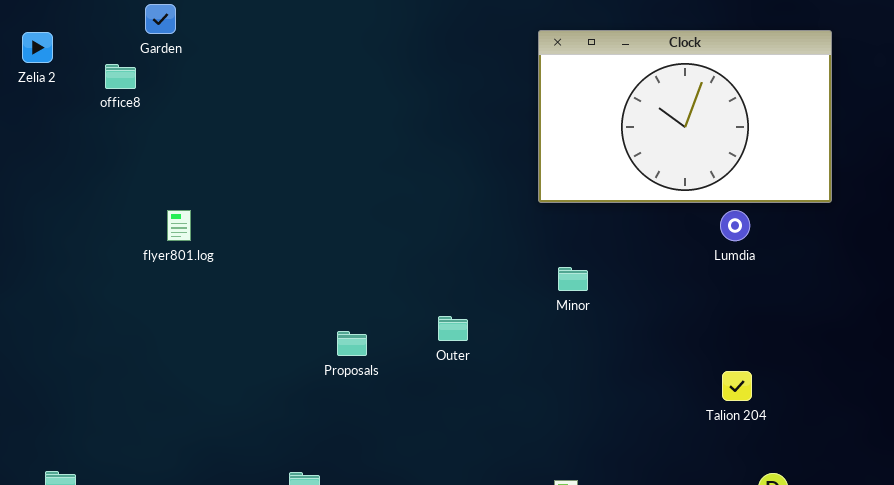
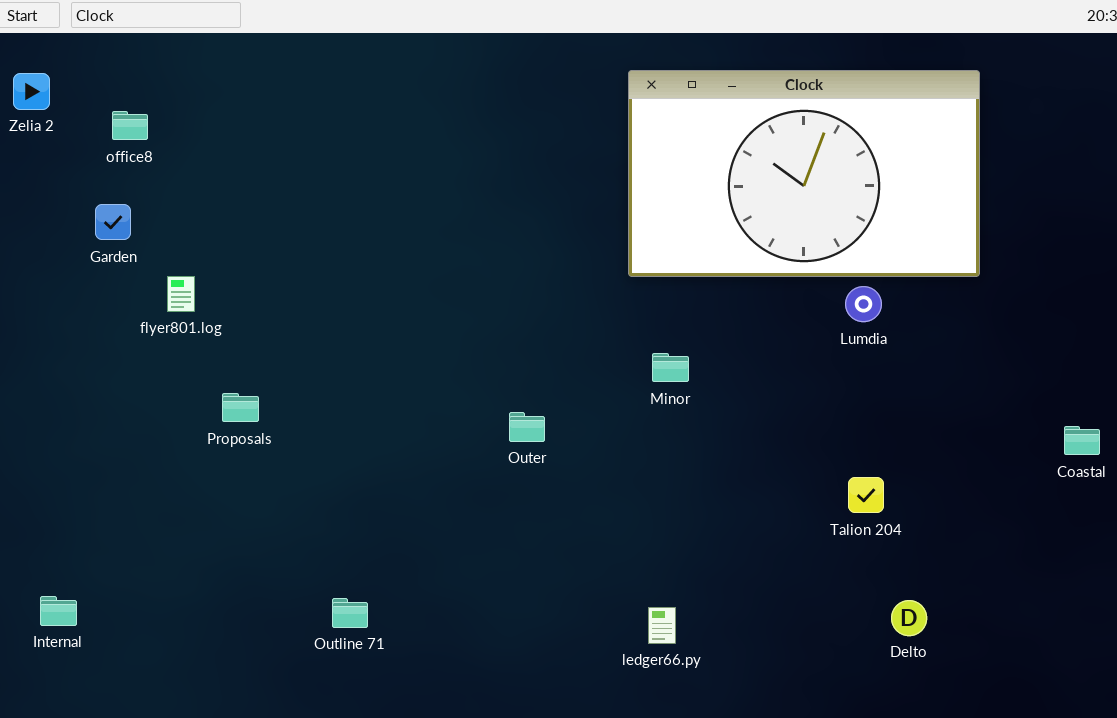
Garden: [145,4,176,34] -> [95,204,131,240], moved
flyer801.log: [167,210,191,241] -> [167,276,195,312], moved
Proposals: [337,331,367,356] -> [222,393,259,422], moved

